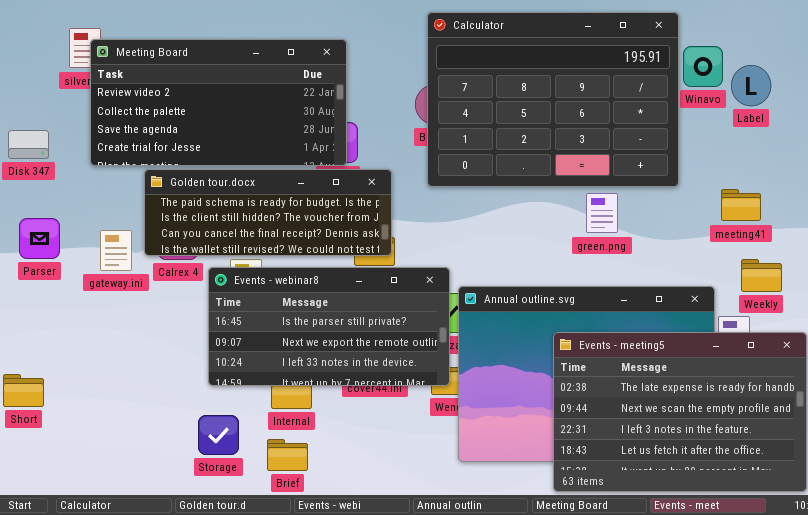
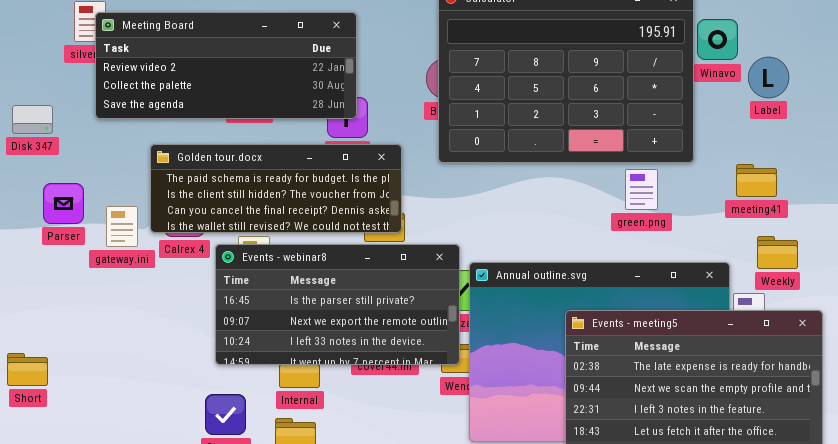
Meeting Board: [90,39,347,166] -> [95,12,357,119], resized
Label: [731,65,771,106] -> [748,57,789,98], moved
green.png: [586,193,618,233] -> [625,169,658,210], moved
Parser: [19,218,60,259] -> [43,183,84,224], moved

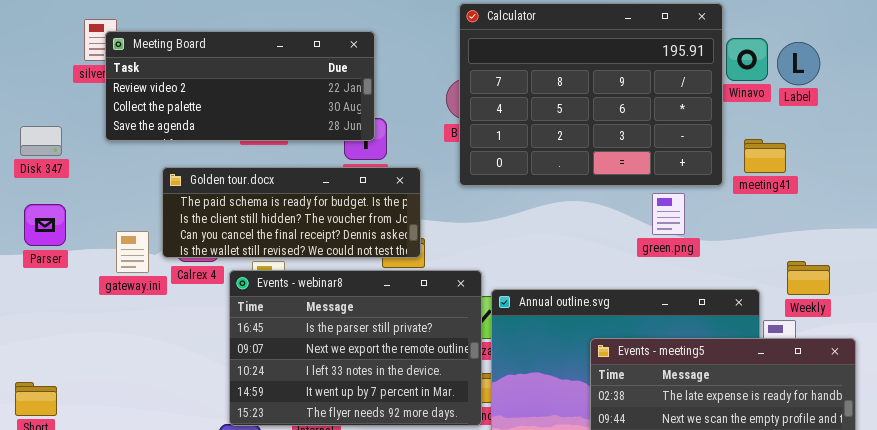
Label: [748,57,789,98] -> [777,42,820,85], moved
meeting41: [736,164,777,197] -> [744,139,786,173], moved
Parser: [43,183,84,224] -> [24,204,66,246], moved
Events - webinar8: [215,244,460,365] -> [229,270,482,426], resized

